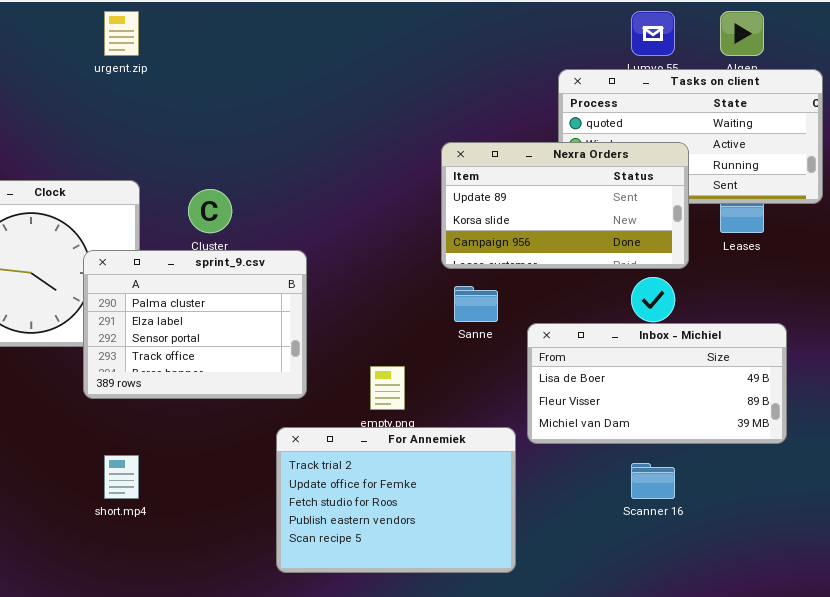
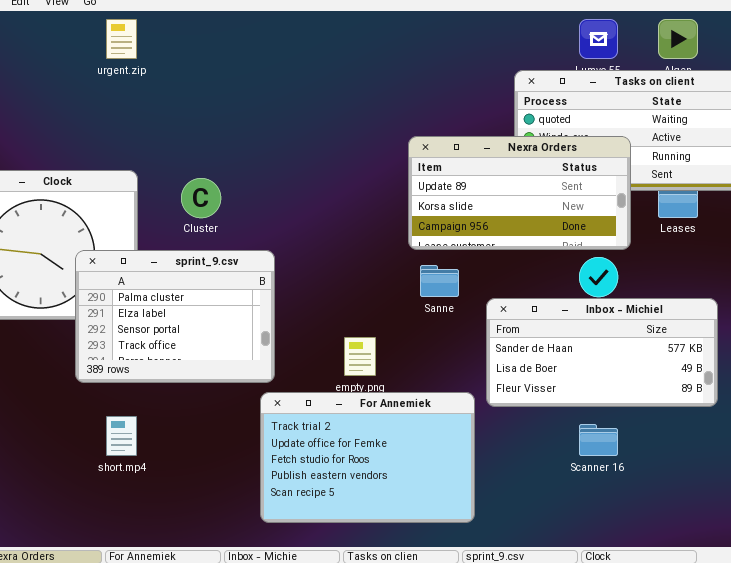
sprint_9.csv: [83,250,307,399] -> [75,250,275,383], moved
Inbox - Michiel: [527,323,787,444] -> [486,298,718,407], scrolled up 1 row

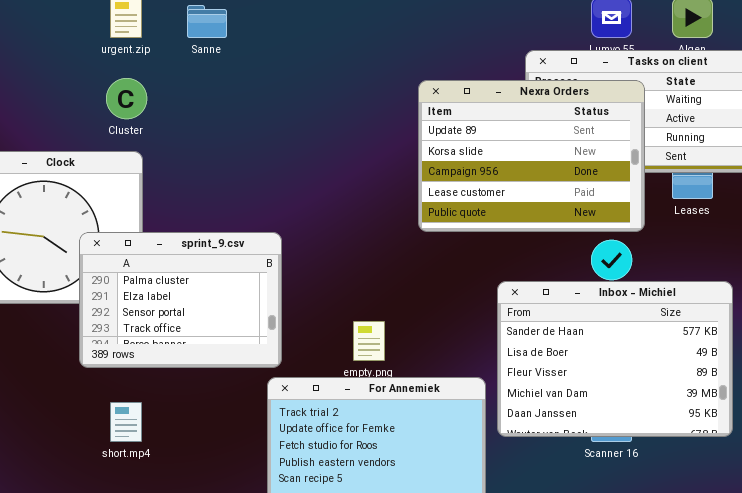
Nexra Orders: [408,136,631,250] -> [418,80,645,232], resized
Cluster: [181,178,221,218] -> [106,78,147,119], moved
Sanne: [420,265,459,297] -> [187,5,227,38], moved
Inbox - Michiel: [486,298,718,407] -> [497,281,733,437], resized

